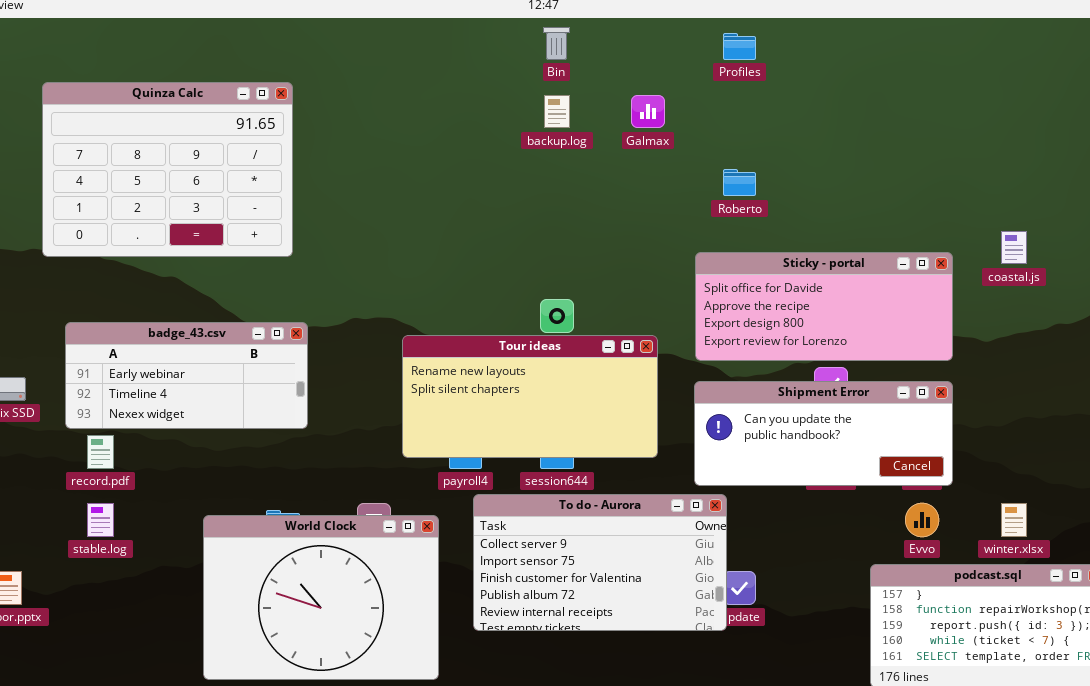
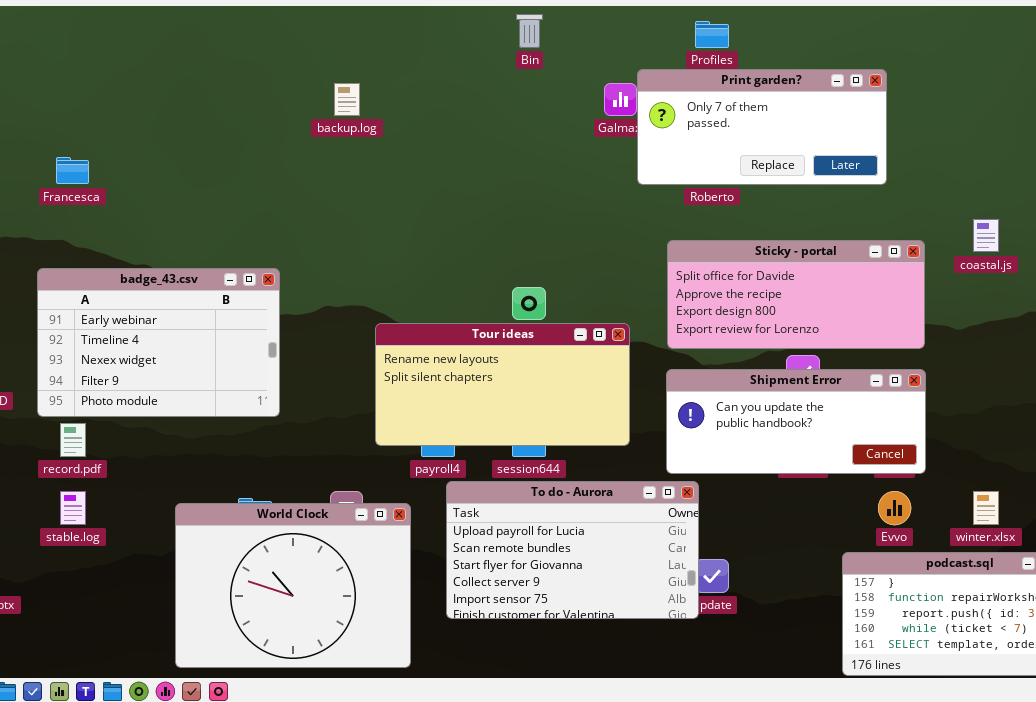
Print garden?: none -> [637,69,887,185], opened
Quinza Calc: [42,82,293,257] -> none, closed
backup.log: [544,95,570,128] -> [334,83,360,116], moved
badge_43.csv: [65,322,308,429] -> [37,268,280,417], resized
To do - Aurora: [473,494,727,631] -> [446,481,699,619], scrolled up 3 rows

